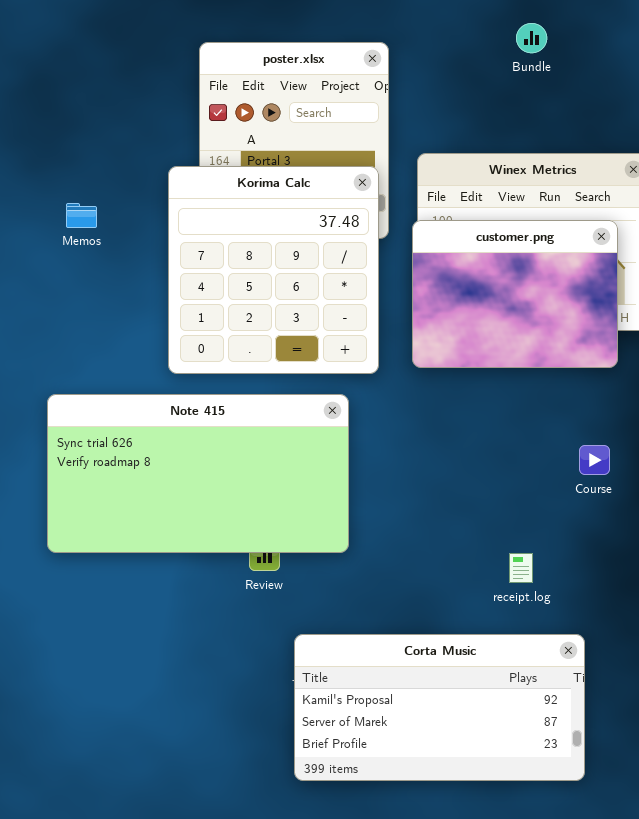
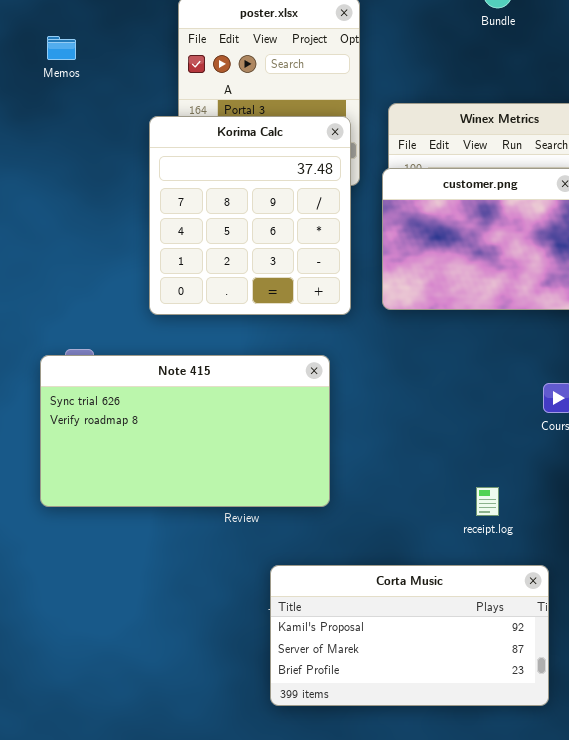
Memos: [66,203,97,228] -> [47,36,76,60], moved
Note 415: [47,394,349,553] -> [40,355,330,507], moved

